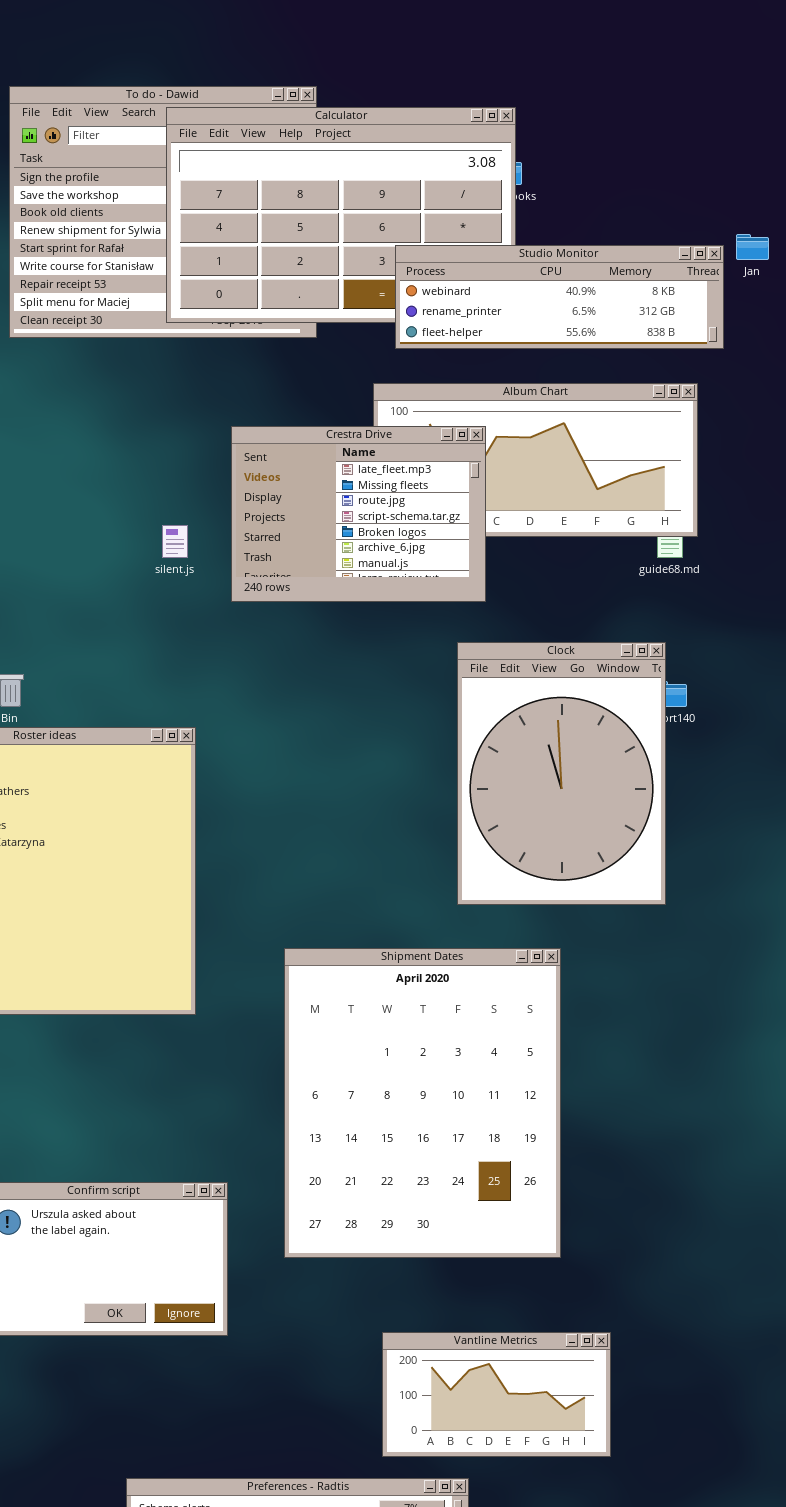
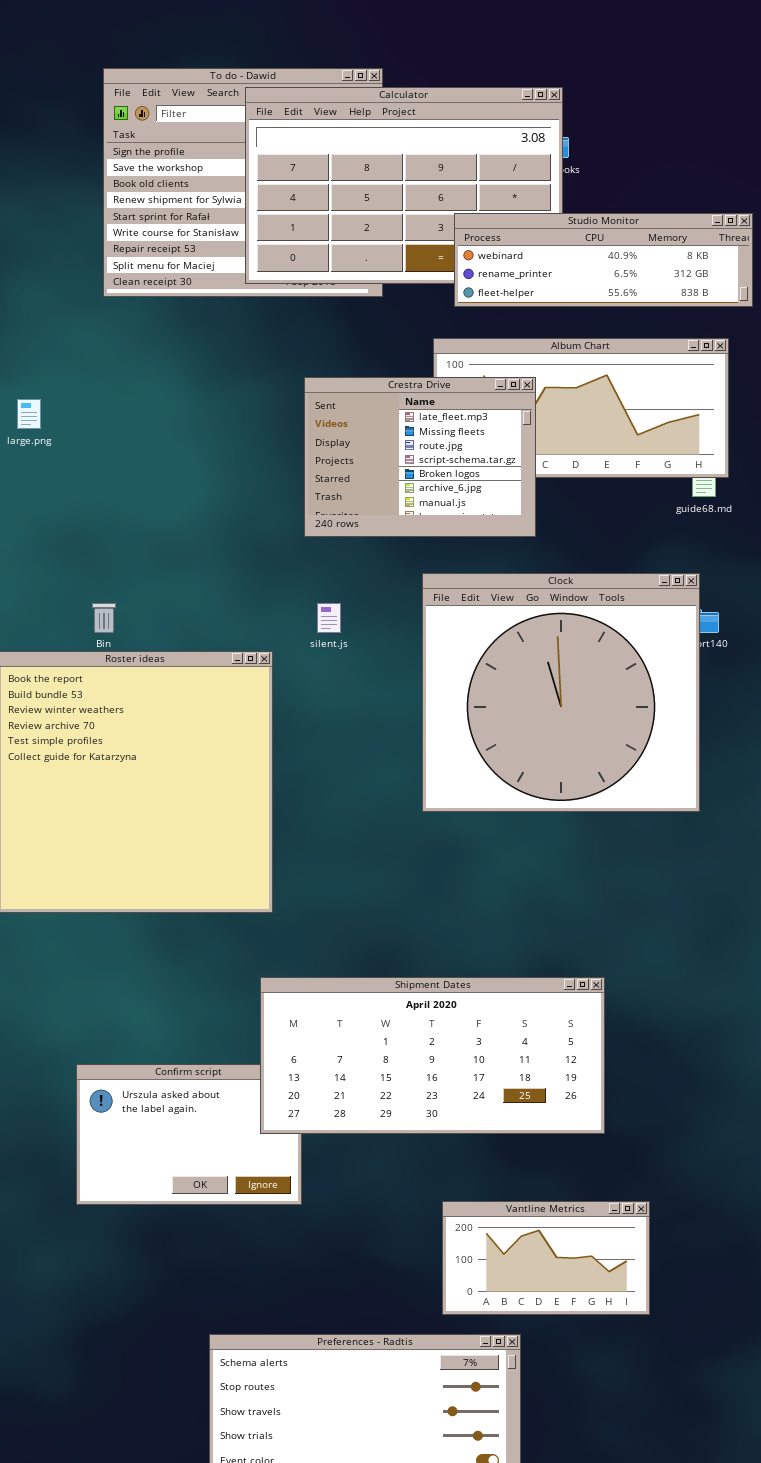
silent.js: [162,525,188,558] -> [317,603,341,633], moved
Clock: [457,642,666,905] -> [422,573,700,812], resized
Shipment Dates: [284,948,561,1258] -> [260,977,605,1134], resized

